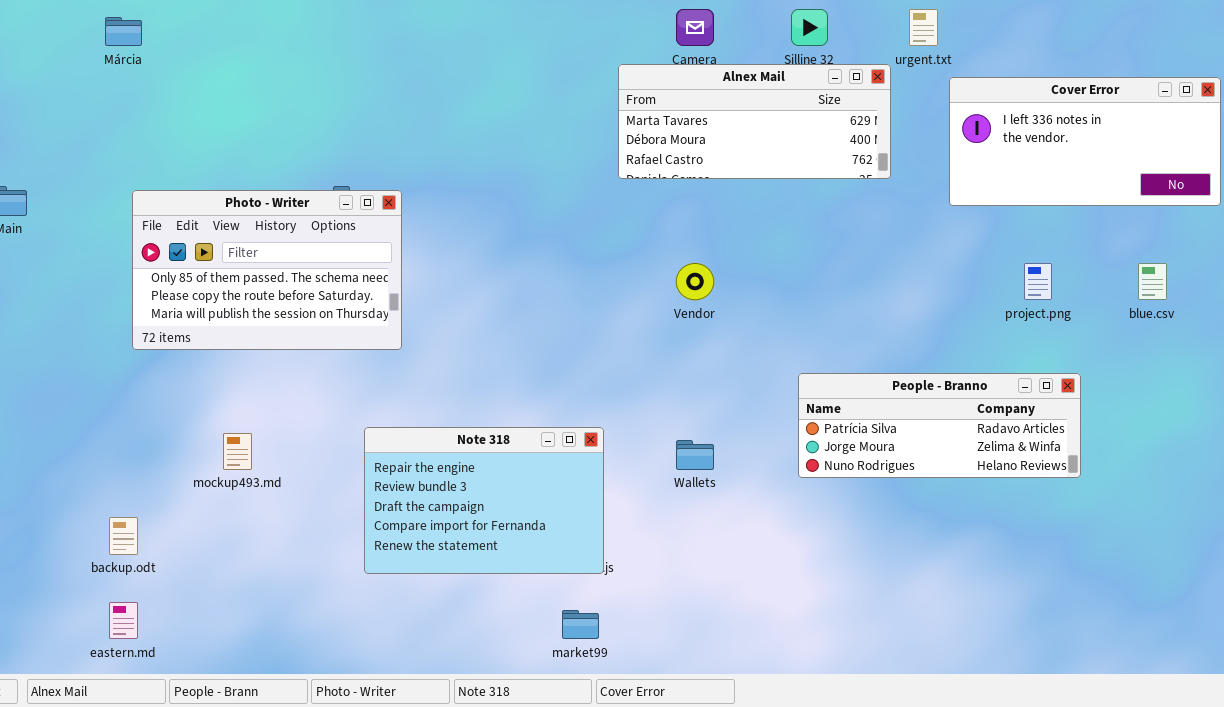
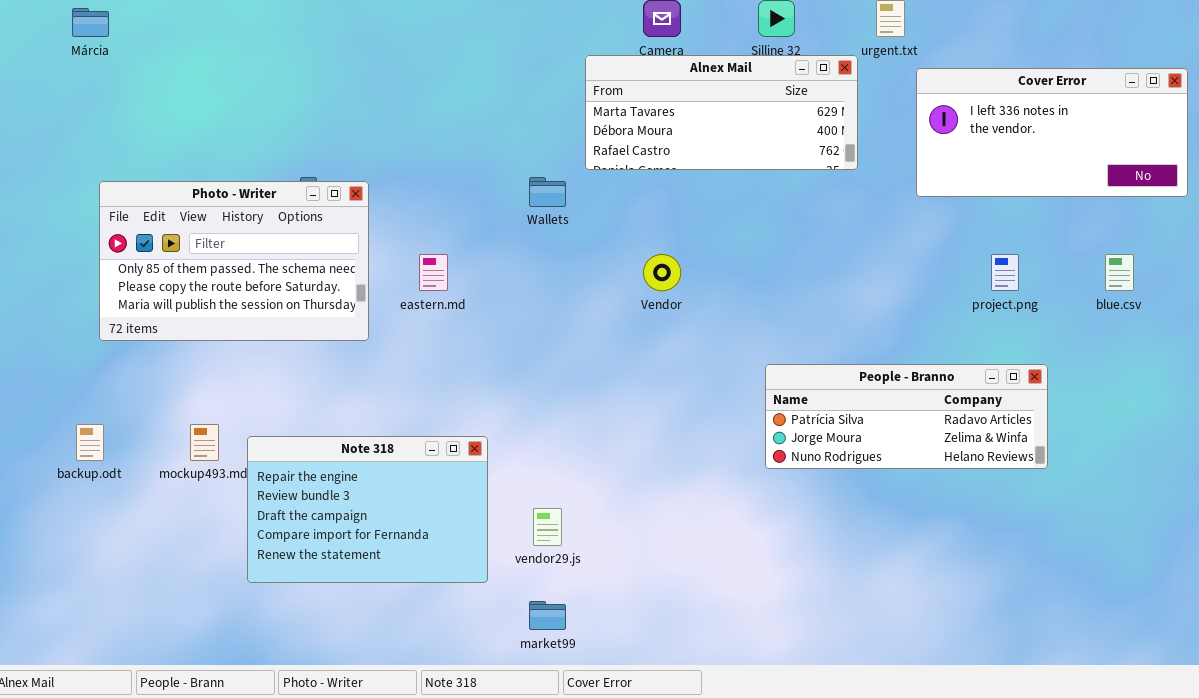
Note 318: [364,427,604,574] -> [247,436,488,583], moved
Wallets: [676,440,714,470] -> [529,177,566,207], moved
backup.odt: [109,517,138,555] -> [76,424,104,461], moved
eastern.md: [109,602,138,639] -> [419,254,448,291], moved

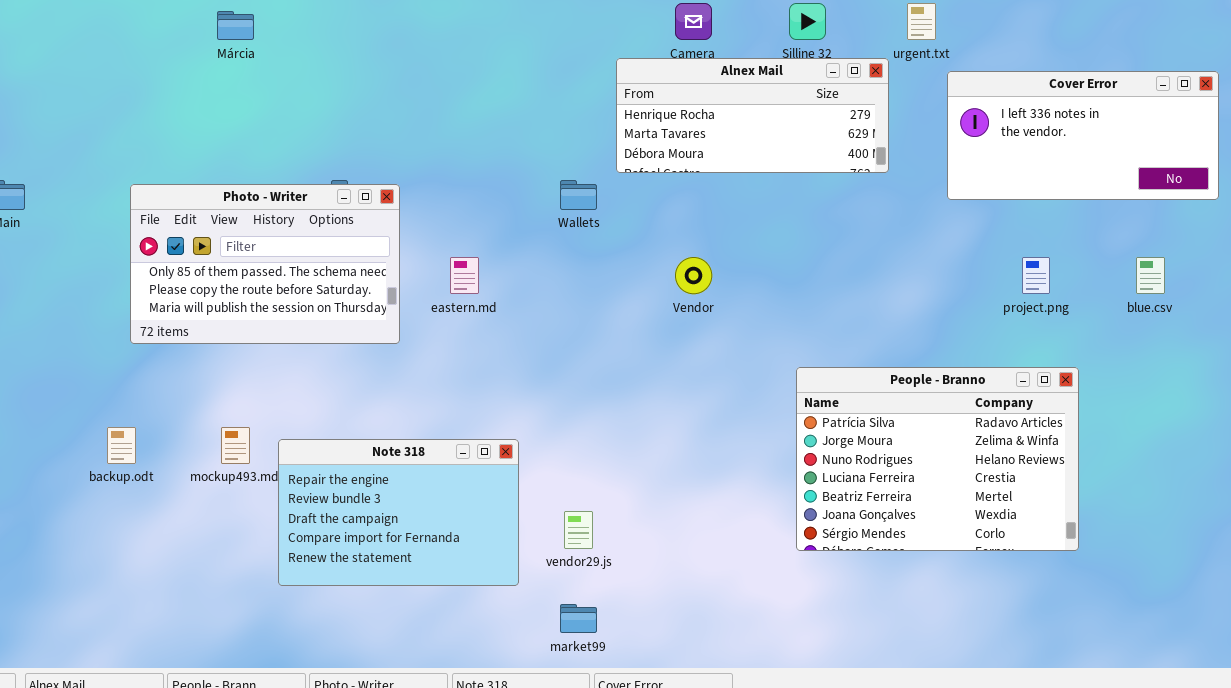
Márcia: [72,8,109,37] -> [217,11,254,40], moved
Alnex Mail: [585,55,858,170] -> [616,58,889,173], scrolled up 1 row
People - Branno: [765,364,1048,469] -> [796,367,1079,551], resized

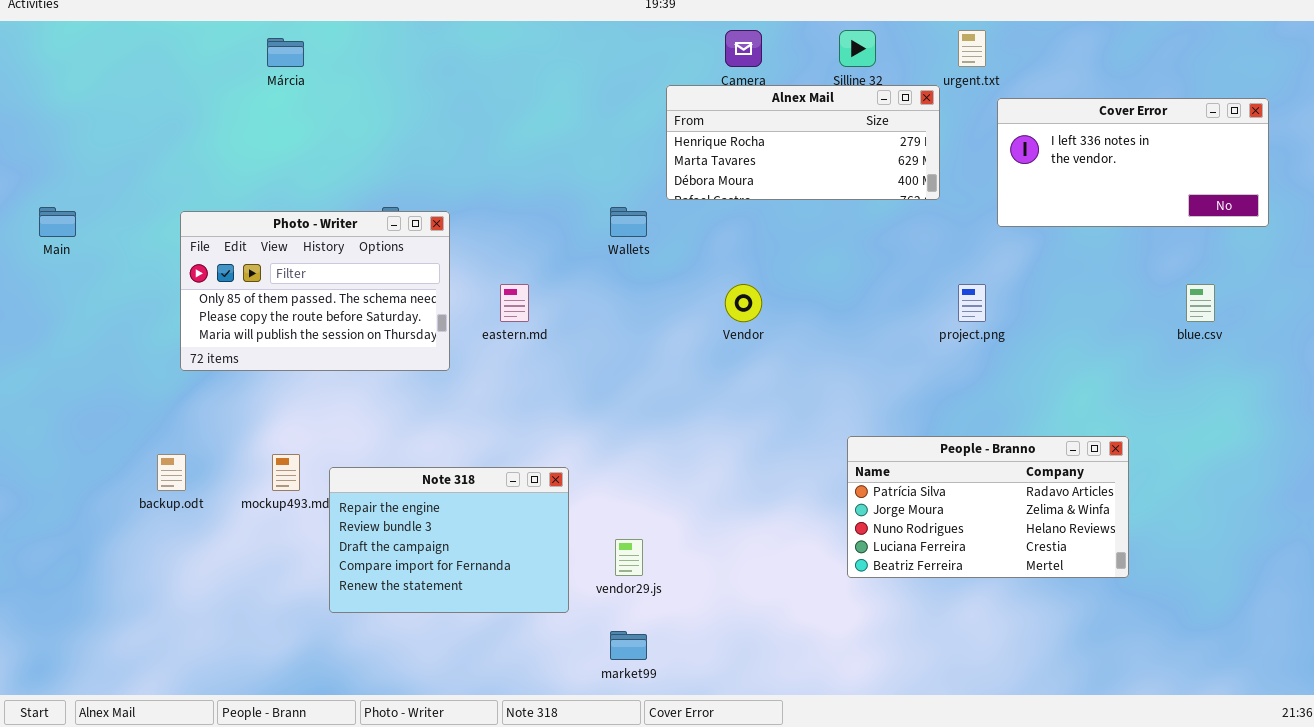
project.png: [1022,257,1050,294] -> [958,284,986,322], moved
People - Branno: [796,367,1079,551] -> [847,436,1129,578], resized

